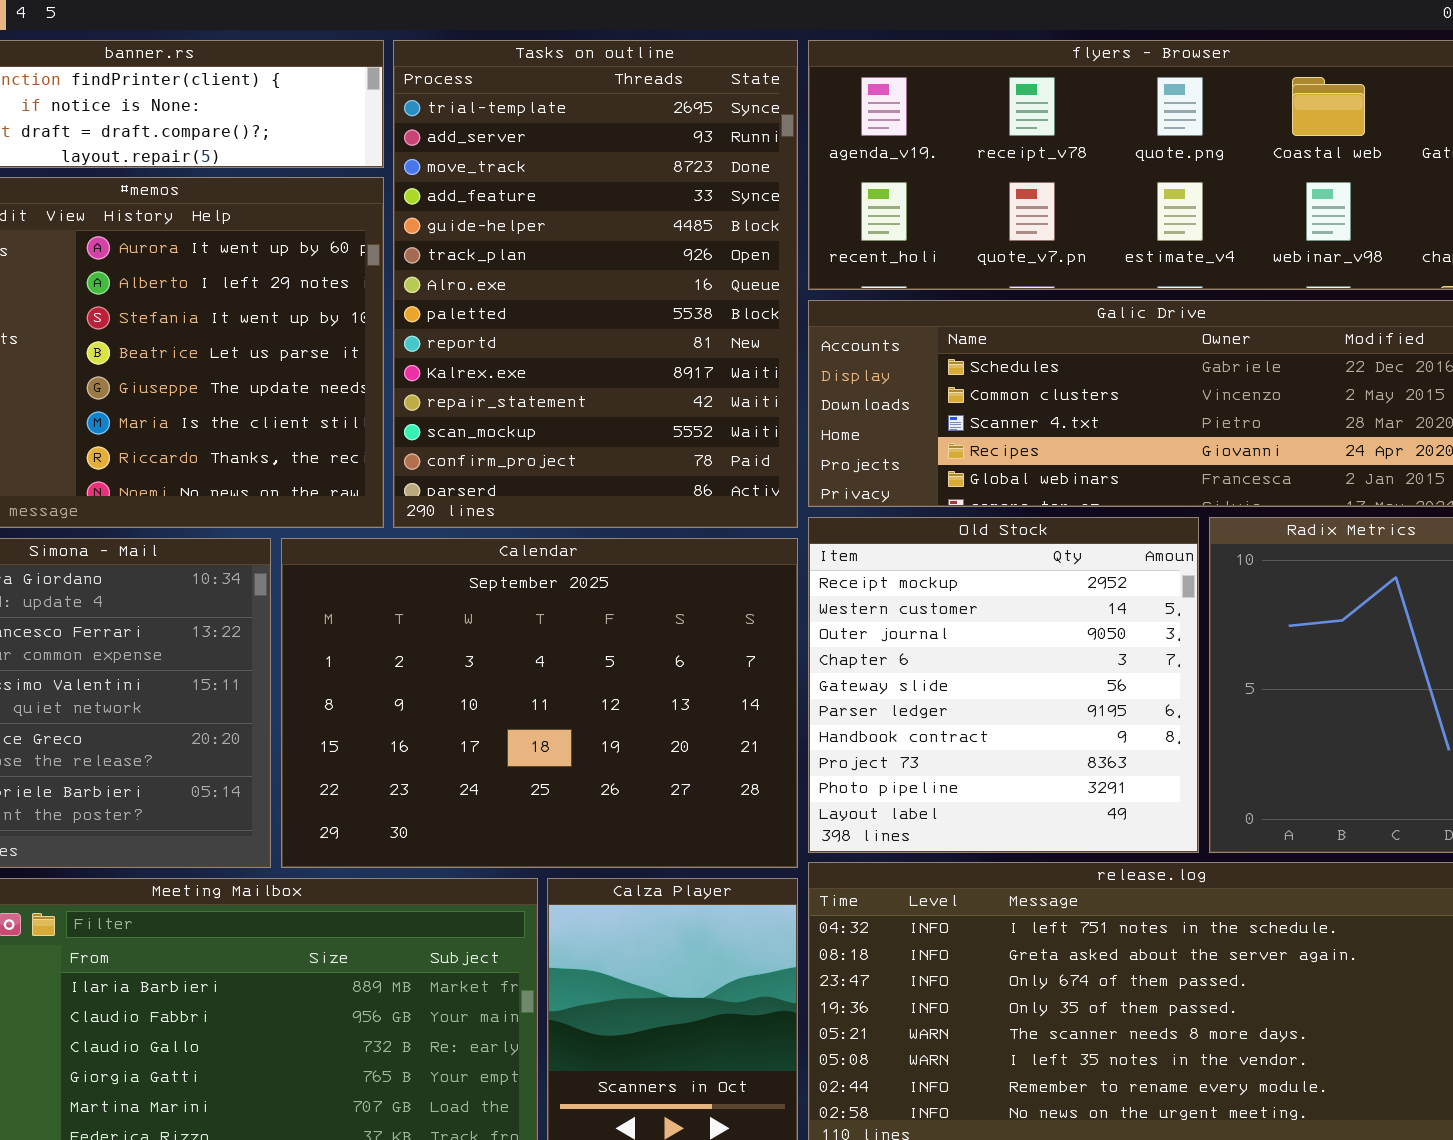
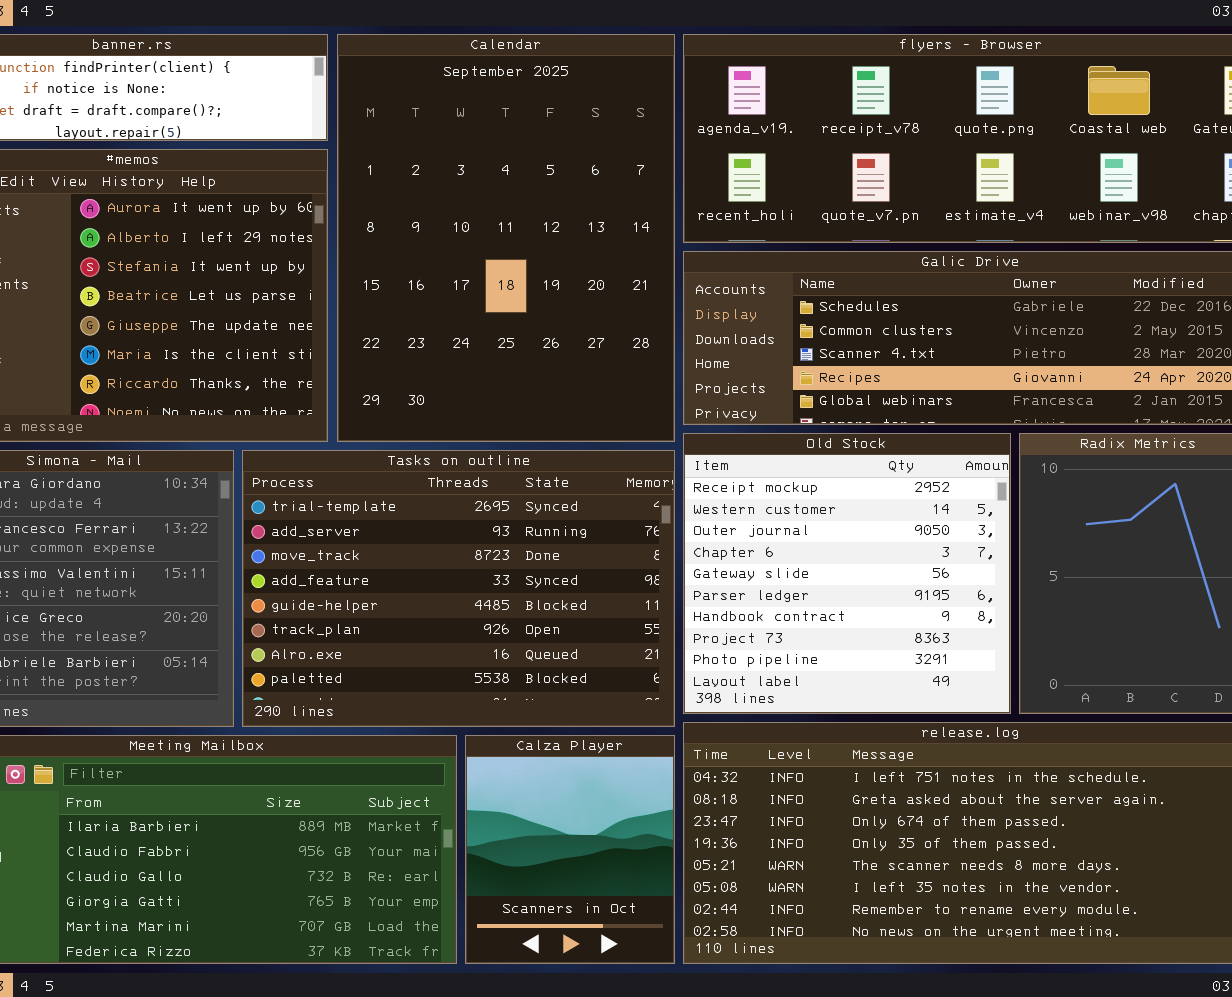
Tasks on outline: [393,40,798,528] -> [242,450,675,727], moved, resized
Calendar: [281,538,798,868] -> [337,34,675,442], moved, resized

